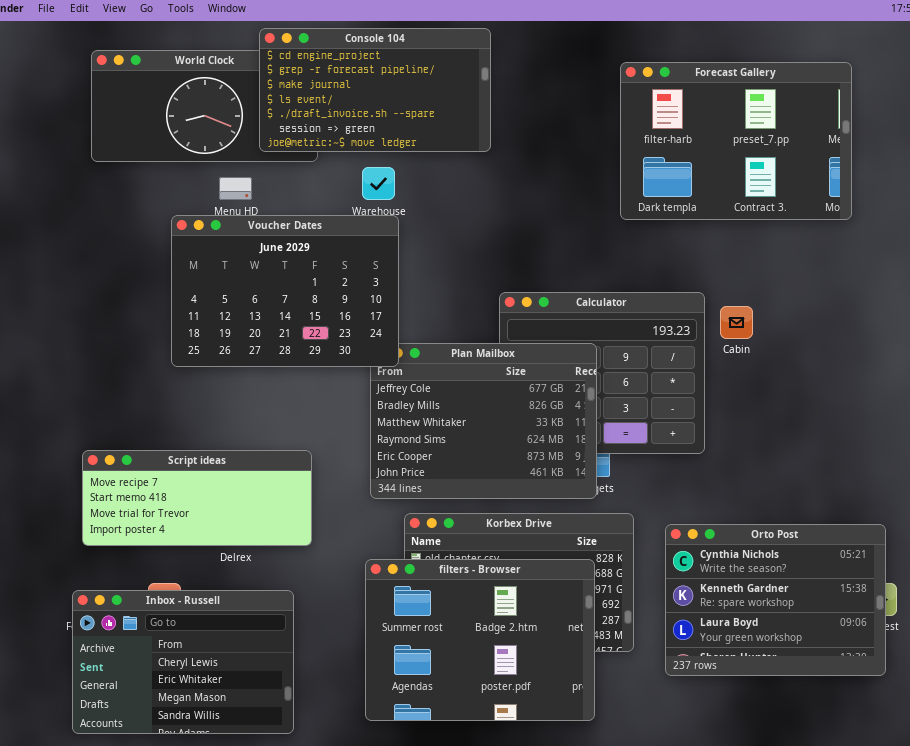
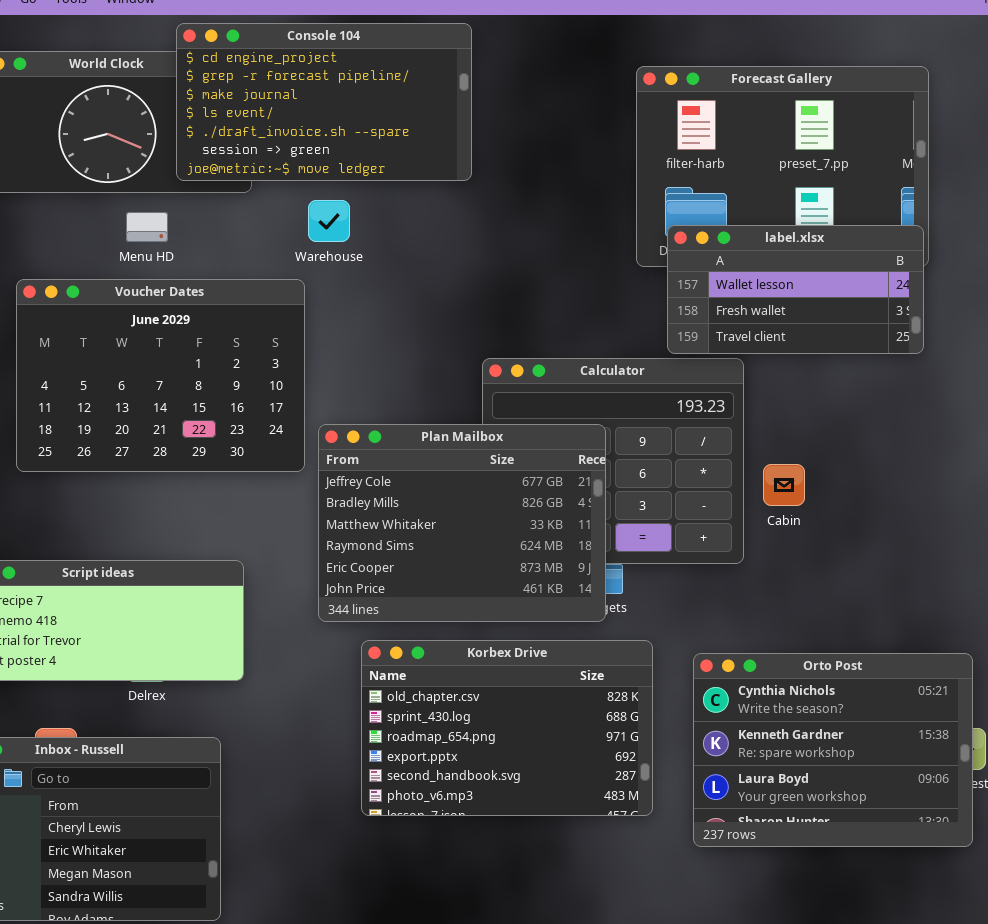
label.xlsx: none -> [667,225,924,354], opened
Voucher Dates: [171,215,399,367] -> [16,279,305,472], moved
Cabin: [720,306,753,339] -> [763,464,805,506], moved
filters - Browser: [365,559,595,721] -> none, closed

